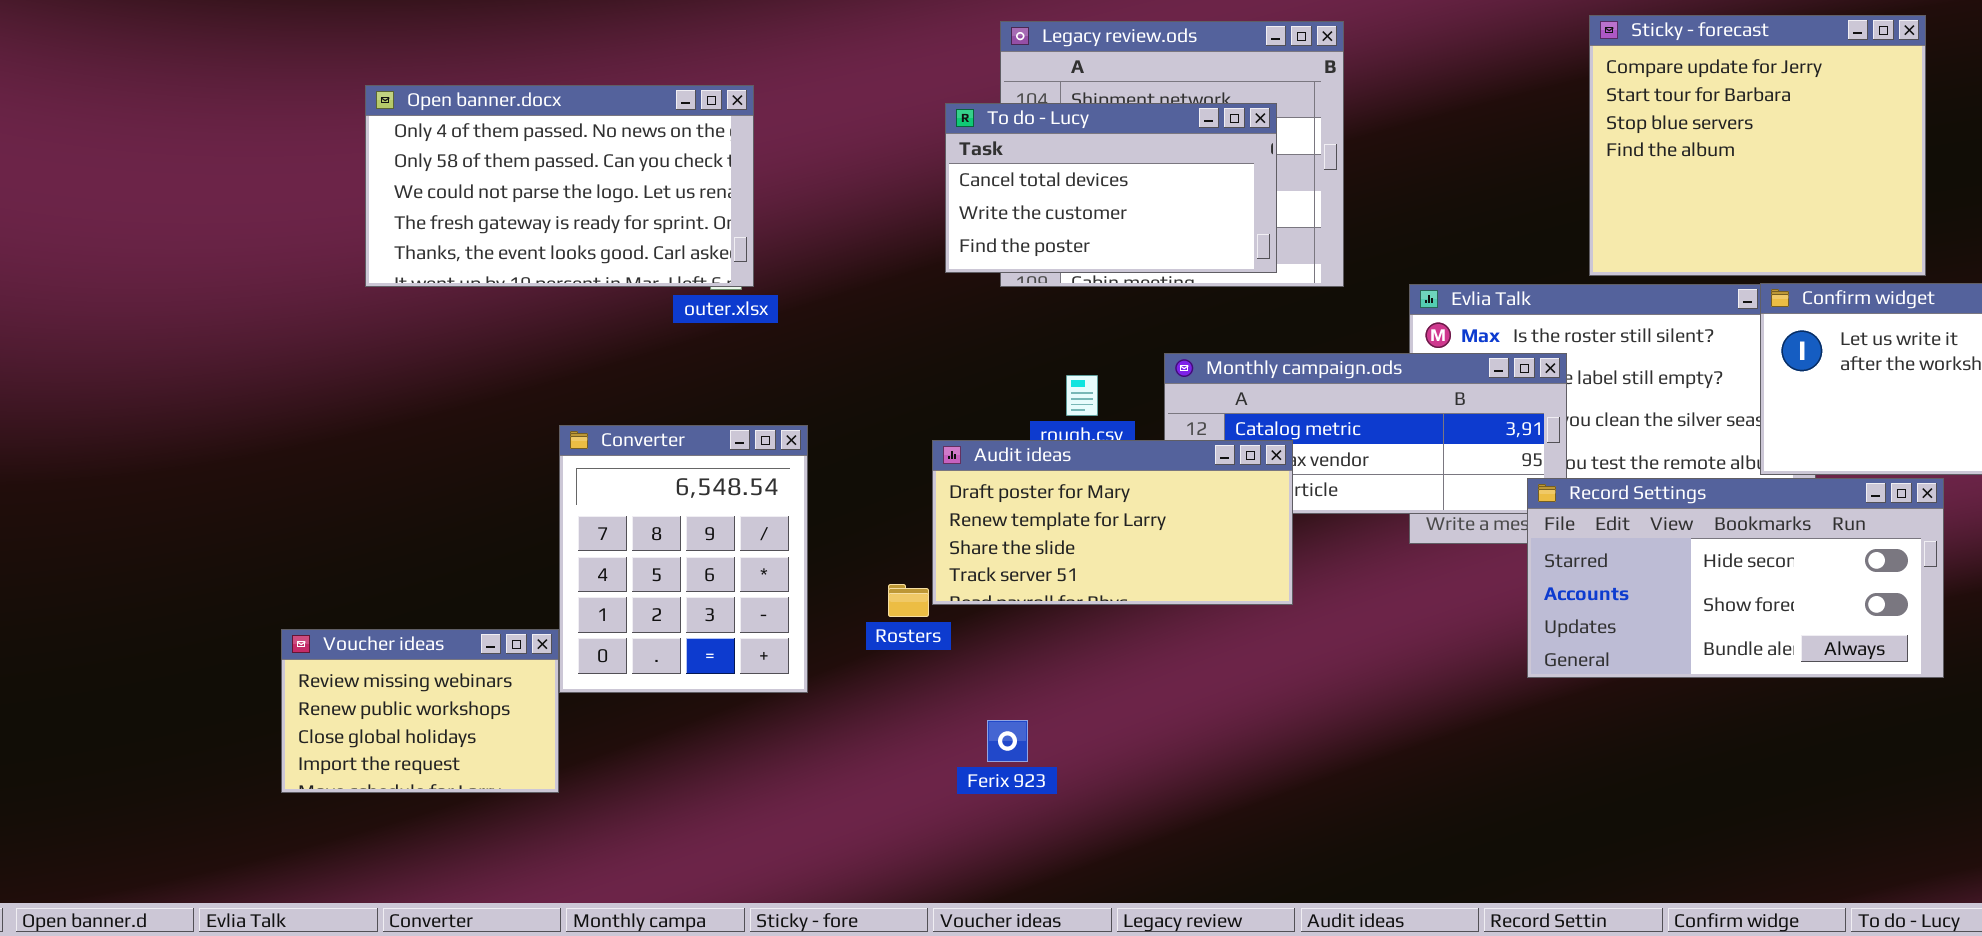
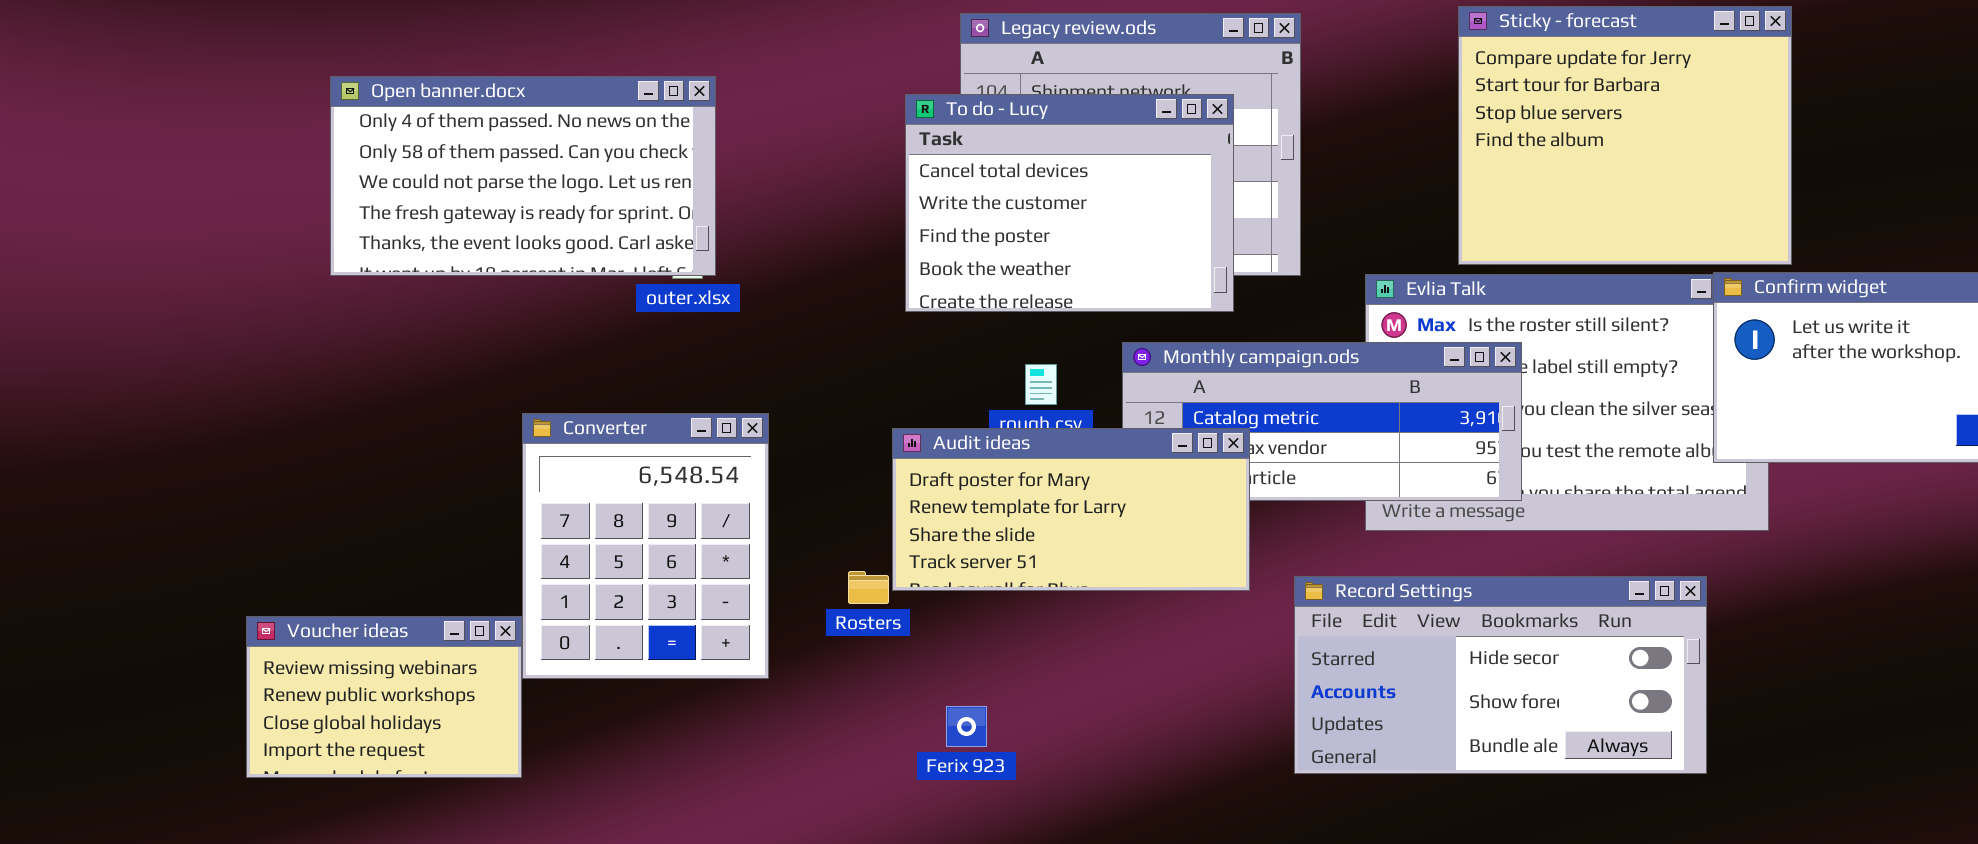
Sticky - forecast: [1589,15,1926,276] -> [1458,6,1792,265], moved
To do - Lucy: [945,103,1277,273] -> [905,94,1234,312], resized
Record Settings: [1527,478,1944,678] -> [1294,576,1707,774], moved

